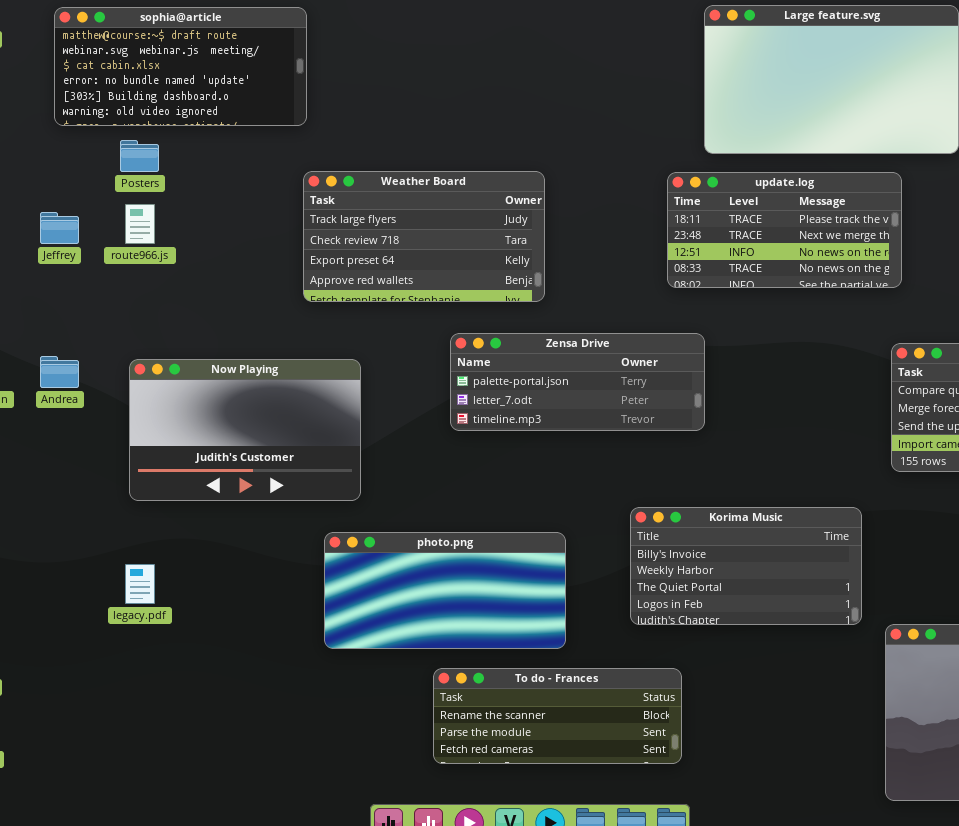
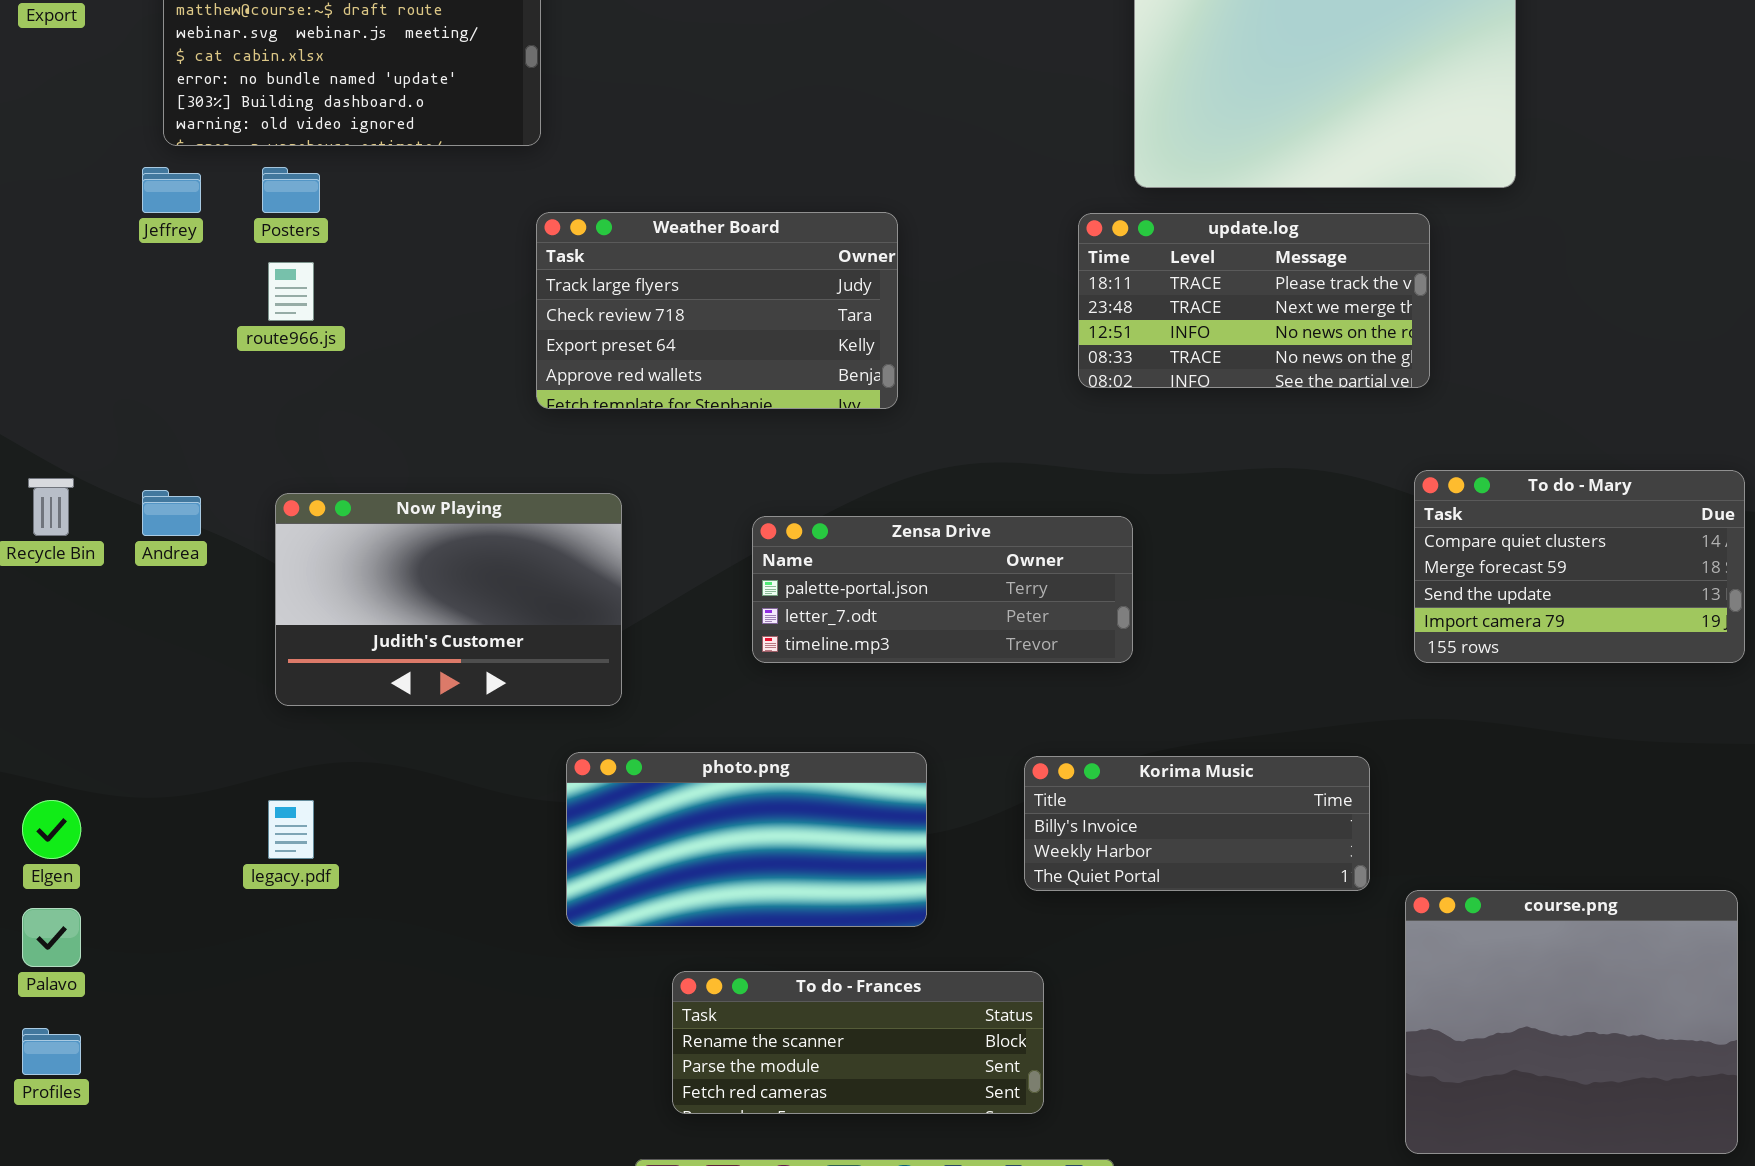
Jeffrey: [40,212,79,244] -> [142,167,201,213], moved
Zensa Drive: [450,333,705,431] -> [752,516,1133,663], moved
Korima Music: [630,507,862,625] -> [1024,756,1370,891], resized
To do - Frances: [433,668,682,764] -> [672,971,1044,1114], moved

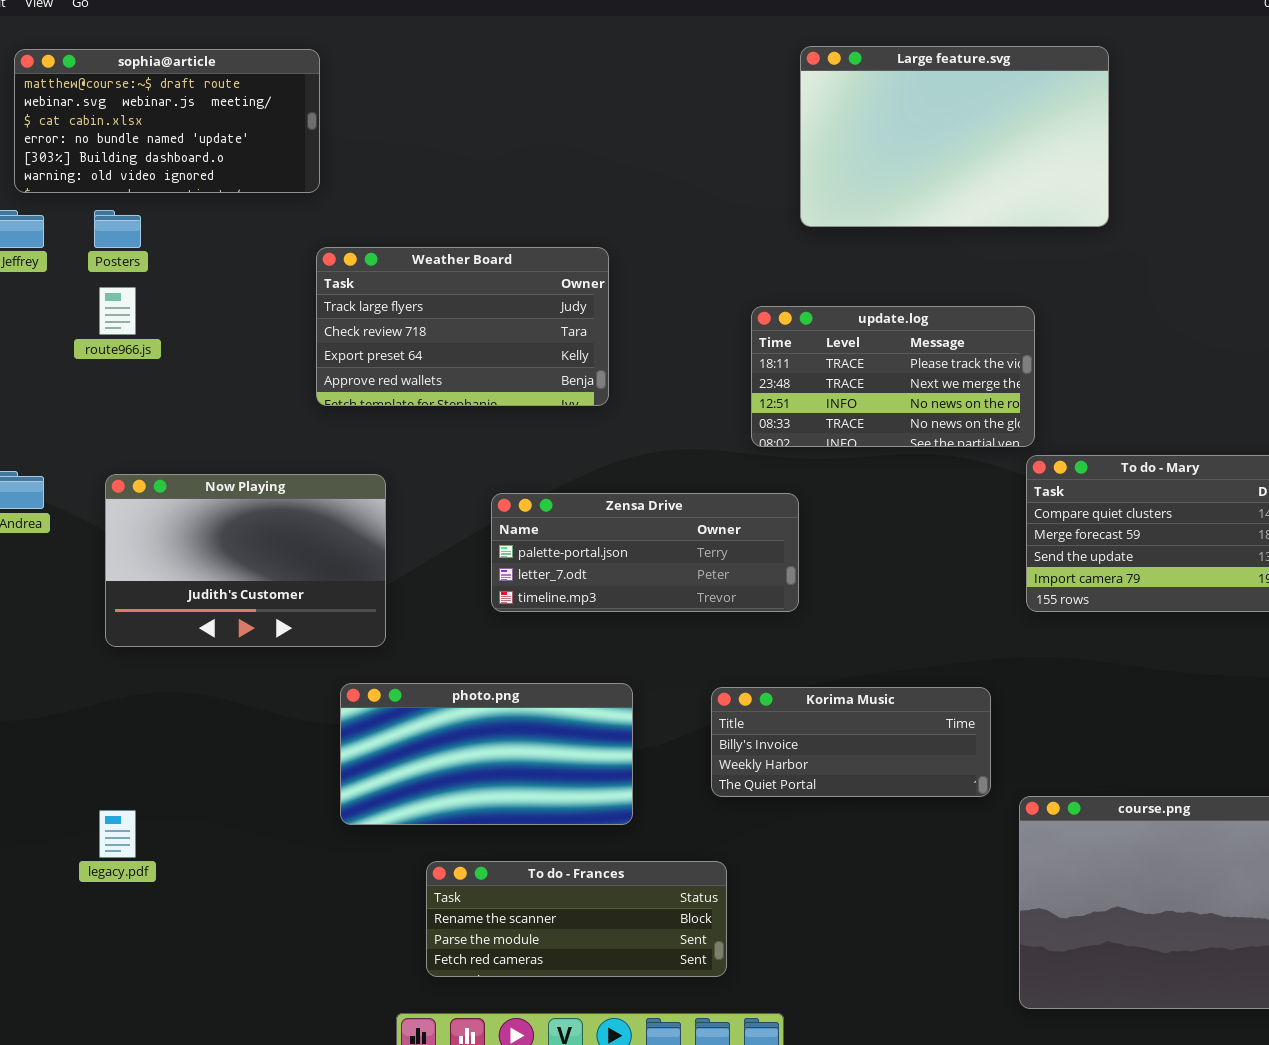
update.log: [1078,213,1430,388] -> [751,306,1035,447], moved
legacy.pdf: [268,800,314,859] -> [99,810,136,858], moved

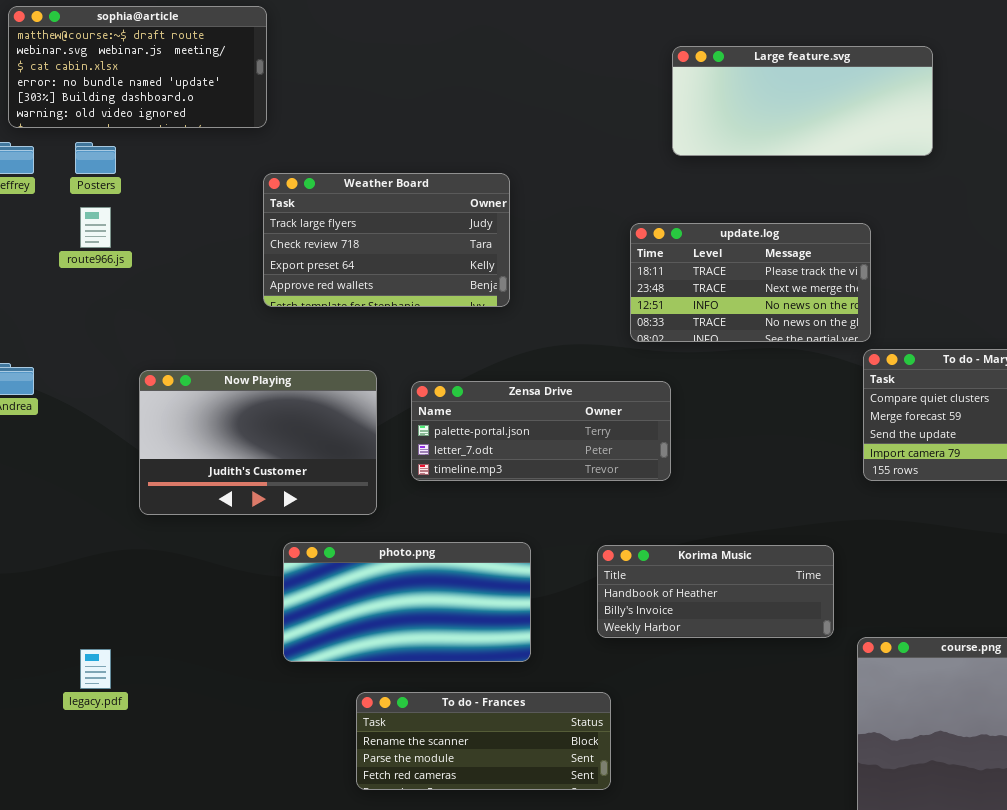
Large feature.svg: [800,46,1109,227] -> [672,46,933,156], resized
Now Playing: [105,474,386,647] -> [139,370,377,515], moved
Korima Music: [711,687,991,797] -> [597,545,834,638], scrolled up 1 row

